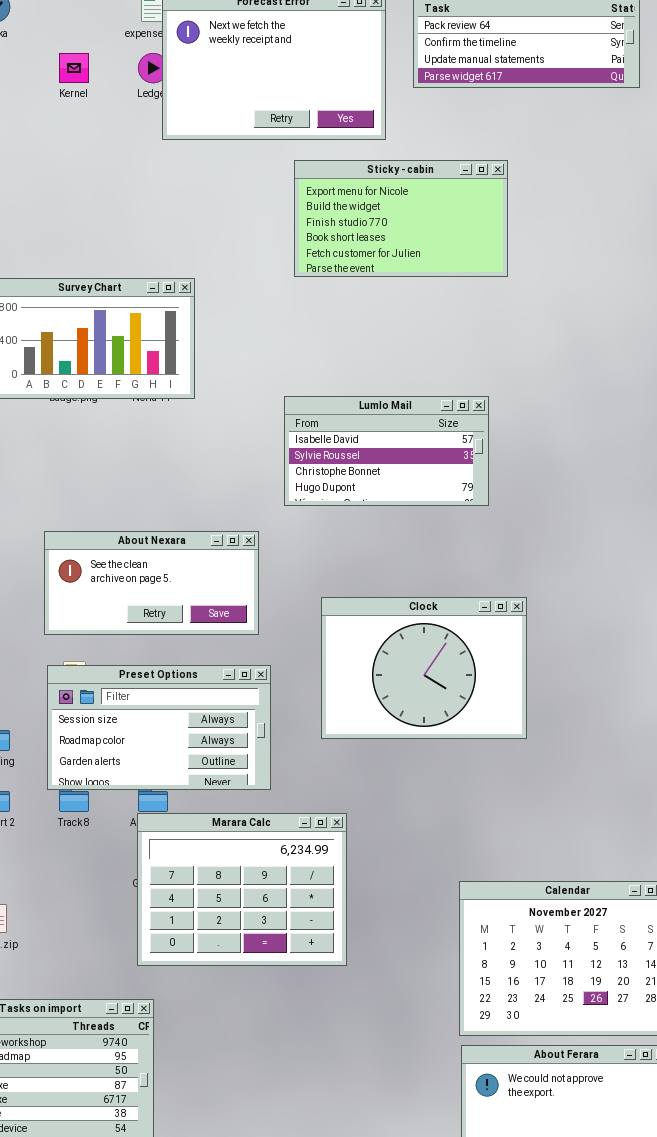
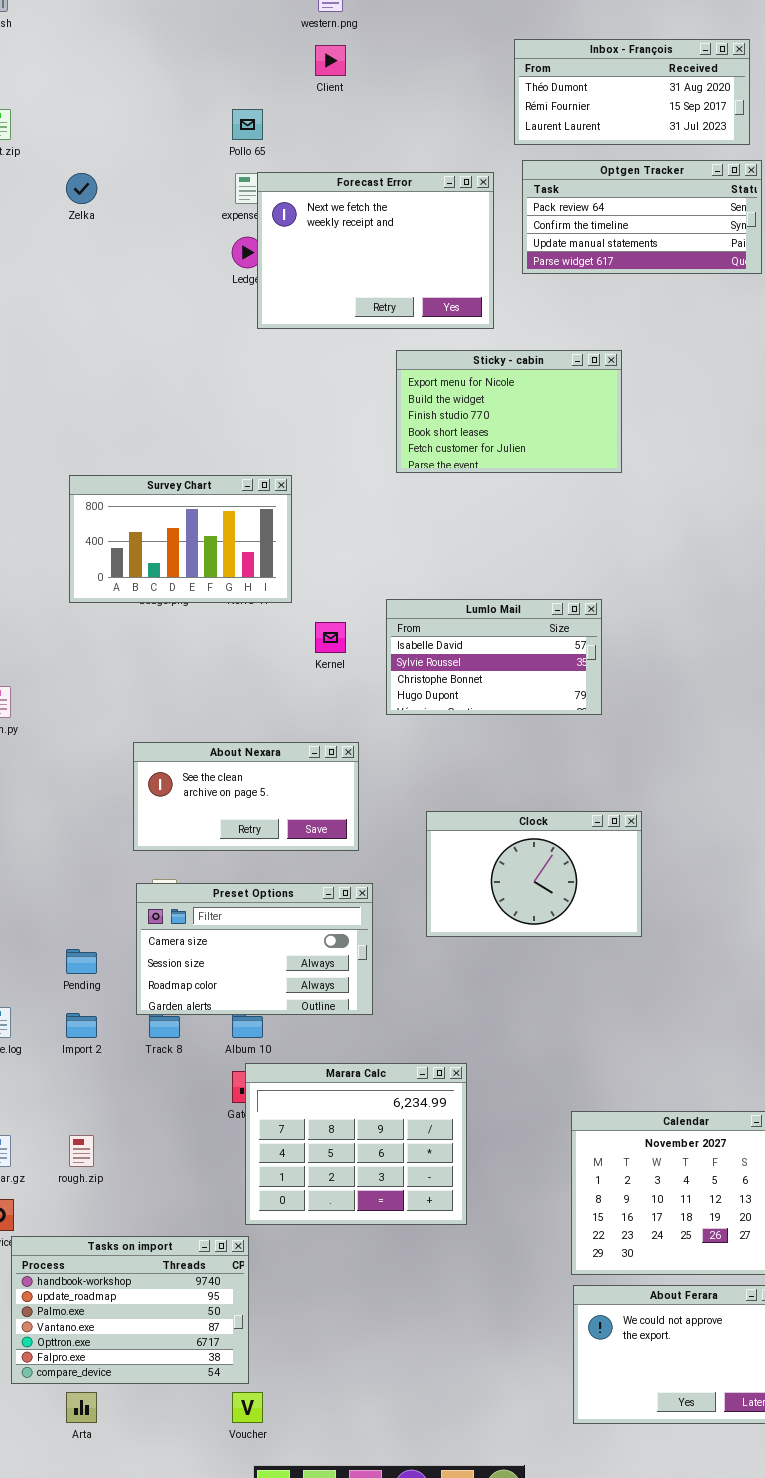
Kernel: [59,53,89,83] -> [315,622,346,653], moved
Clock: [321,597,527,739] -> [426,811,642,937], resized
Preset Options: [47,665,271,790] -> [136,883,373,1015], scrolled up 1 row
Marara Calc: [137,813,347,966] -> [245,1063,467,1225], moved

